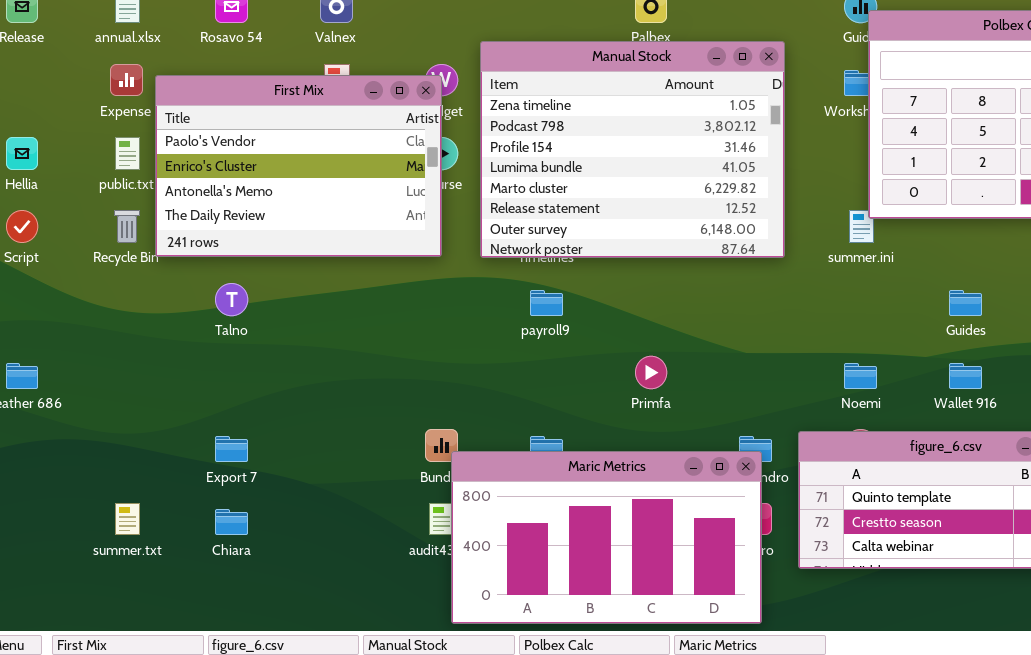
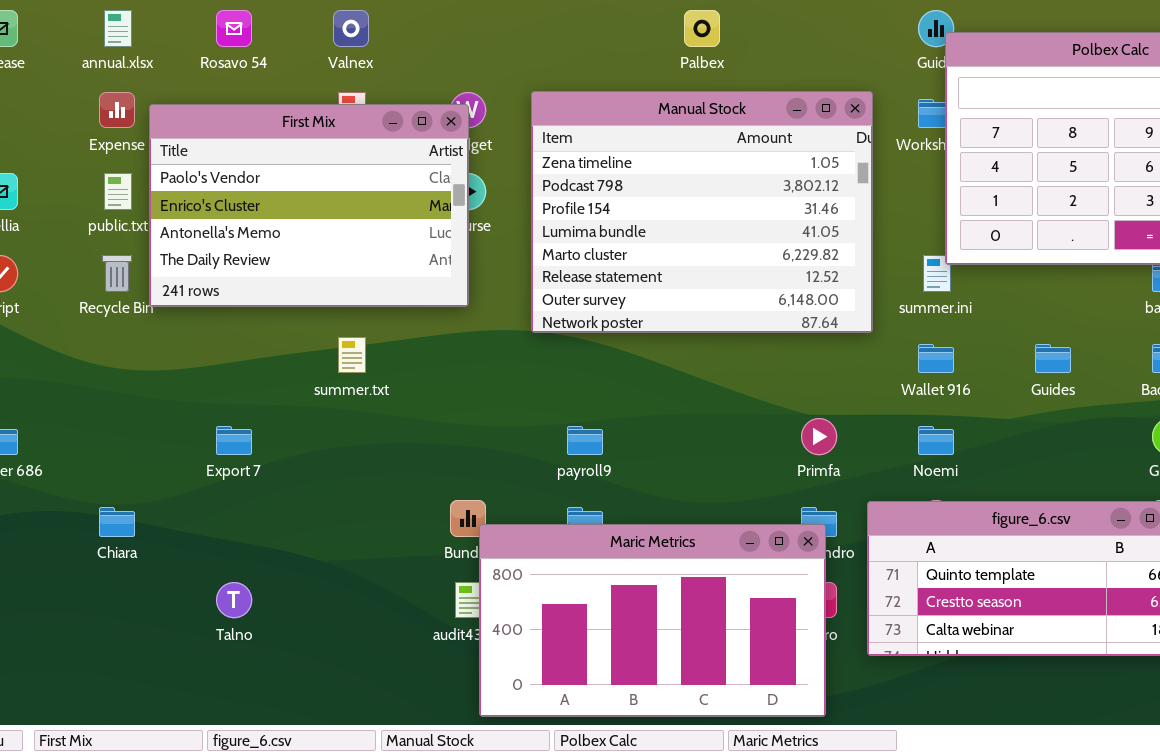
Manual Stock: [480,41,785,258] -> [531,91,873,333], moved
Talno: [215,283,248,316] -> [216,582,252,618], moved
payroll9: [530,290,563,316] -> [567,426,603,455], moved
Primfa: [635,356,667,389] -> [801,418,837,455], moved
Wallet 916: [949,363,982,389] -> [918,344,954,373], moved
Export 7: [215,436,248,462] -> [216,426,252,455], moved
summer.txt: [115,503,140,535] -> [338,337,366,373], moved
Chiara: [215,509,248,535] -> [99,507,135,537], moved

